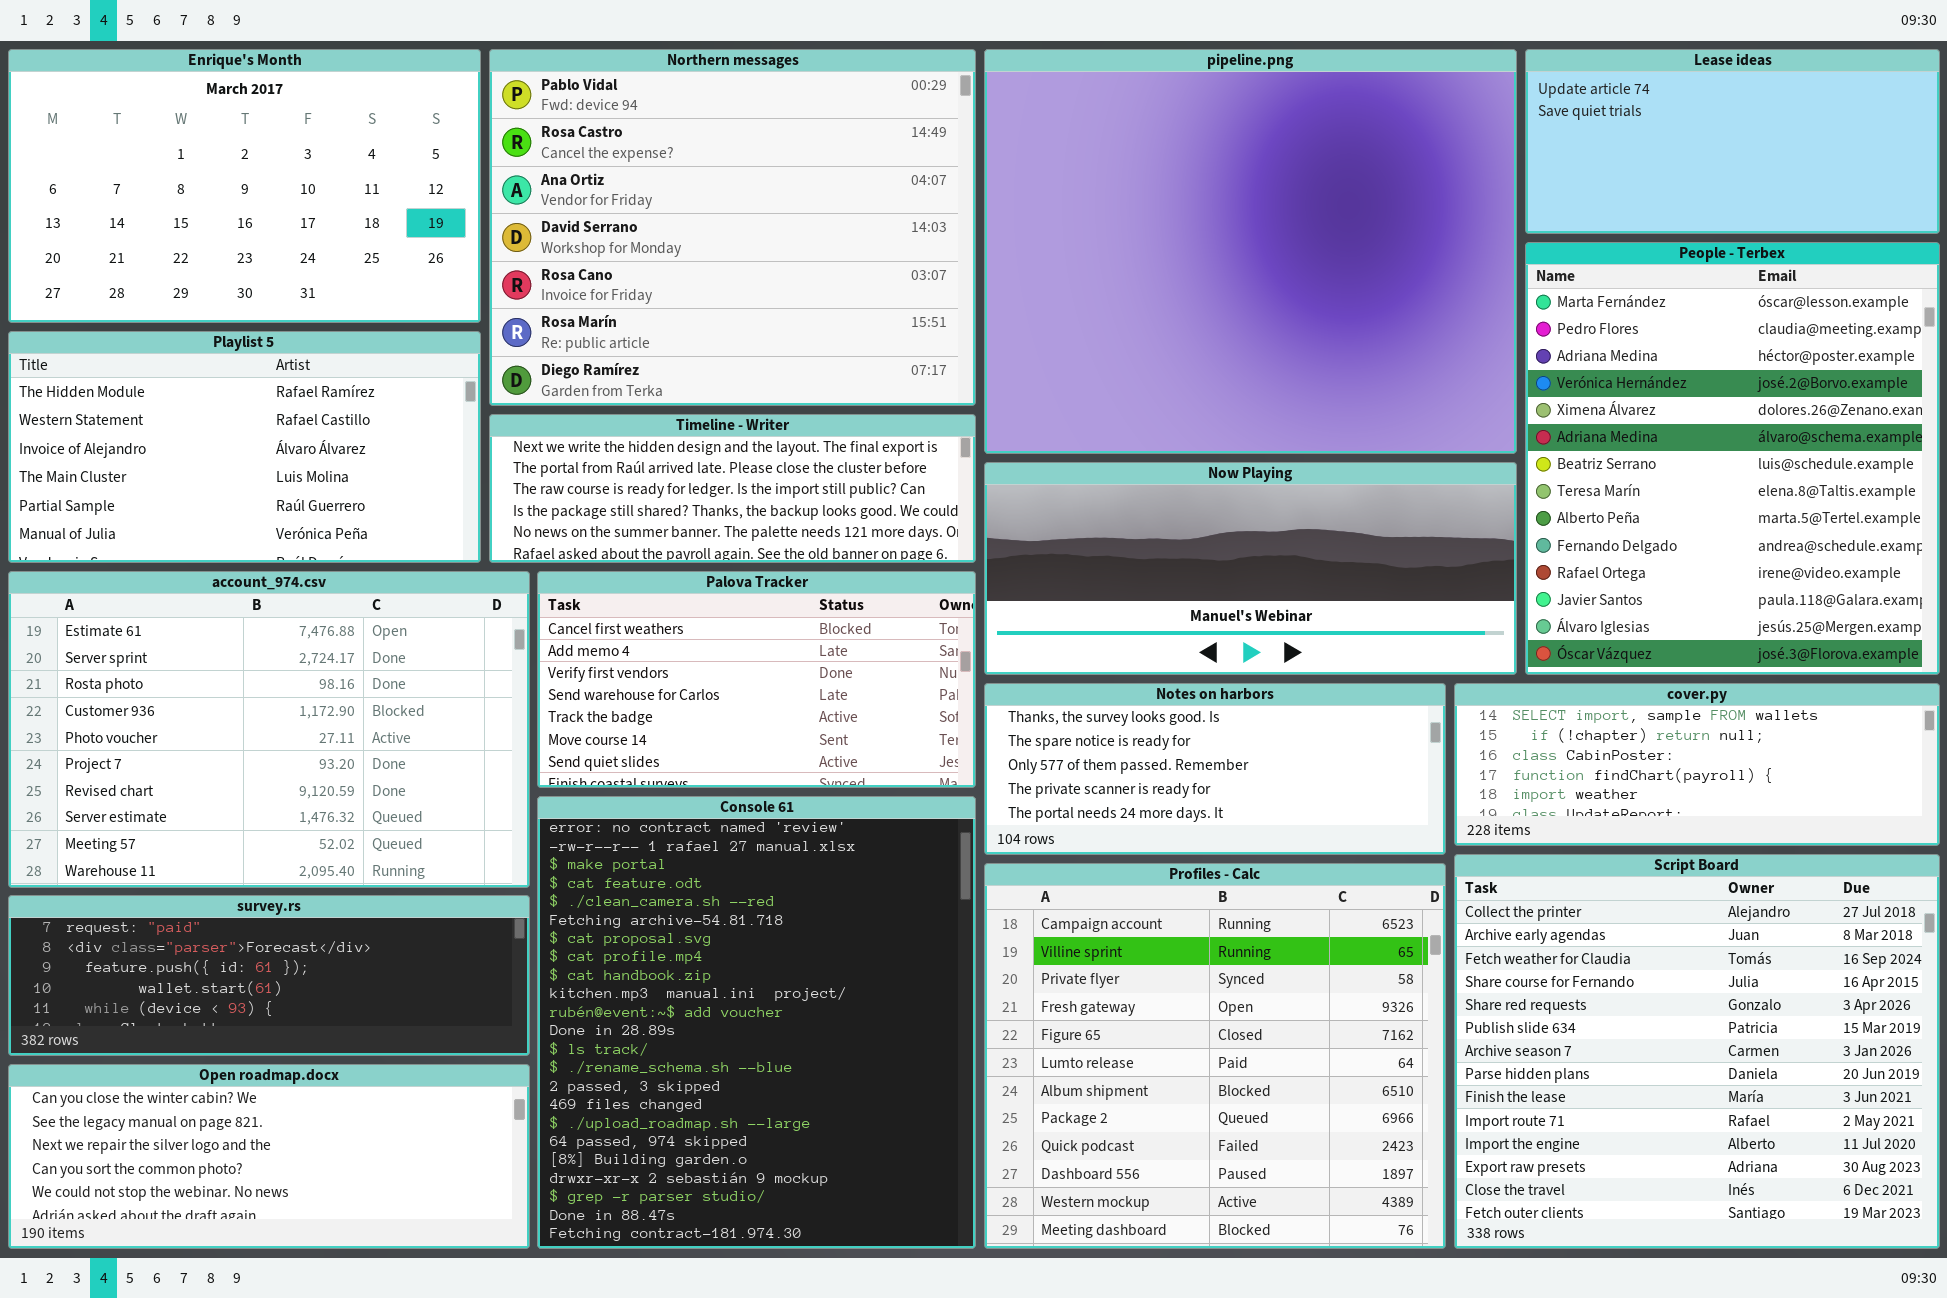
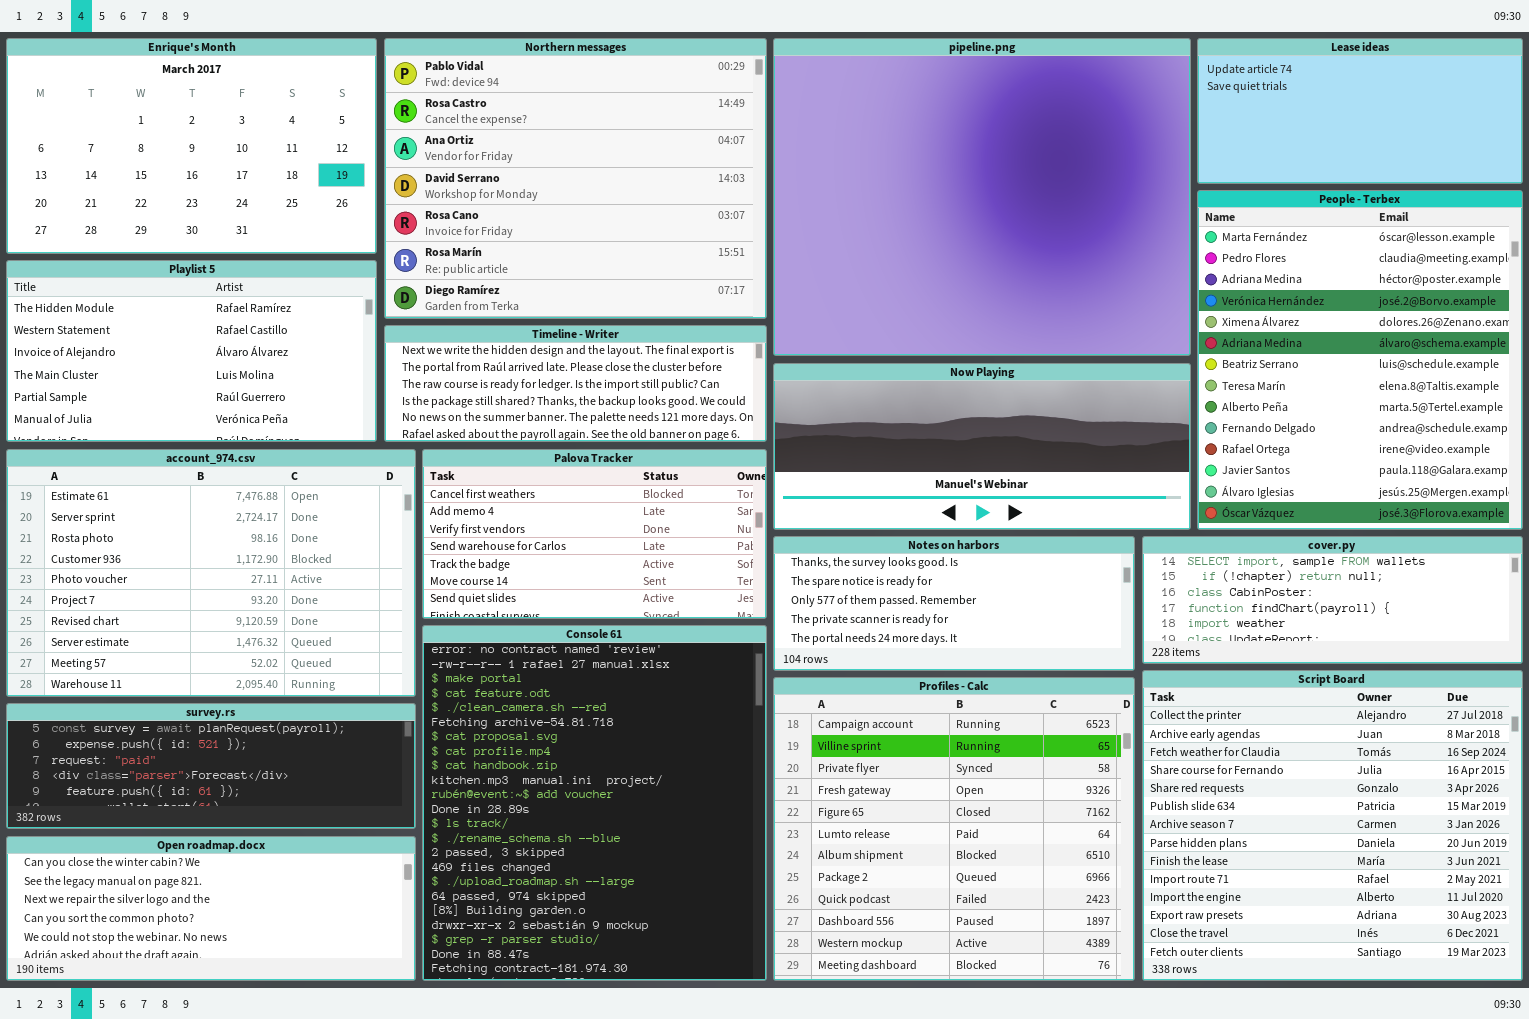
survey.rs: [8,895,530,1056] -> [6,703,416,829], scrolled up 2 rows

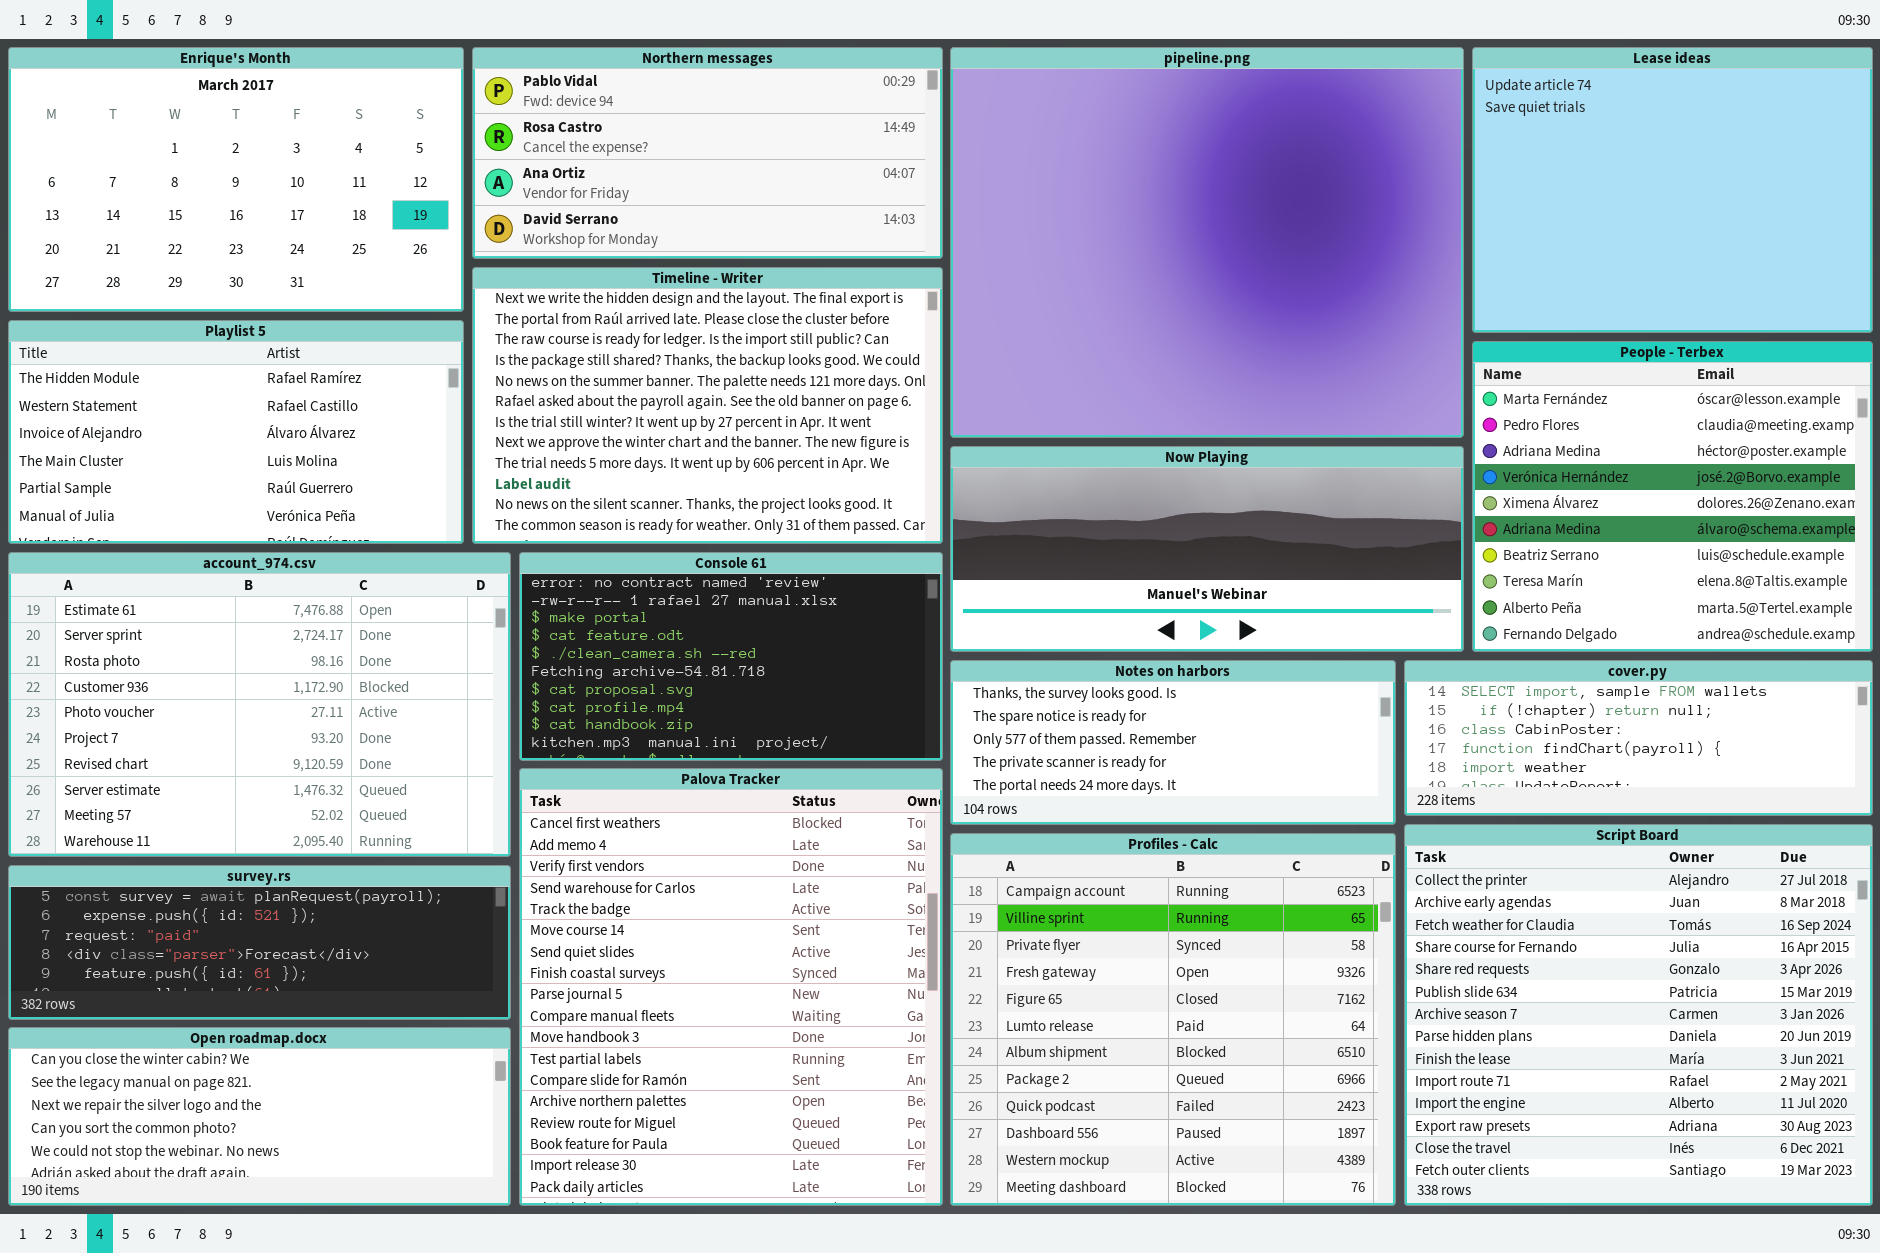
Northern messages: [384,38,767,319] -> [472,47,943,259], resized
Lease ideas: [1197,38,1523,184] -> [1472,47,1873,333], resized
People - Terbex: [1197,190,1523,530] -> [1472,341,1873,652], resized
Timeline - Writer: [384,325,767,442] -> [472,267,943,544], resized
Palova Tracker: [422,449,767,619] -> [519,768,943,1206], moved, resized
Console 61: [422,625,767,981] -> [519,552,943,761], moved, resized

